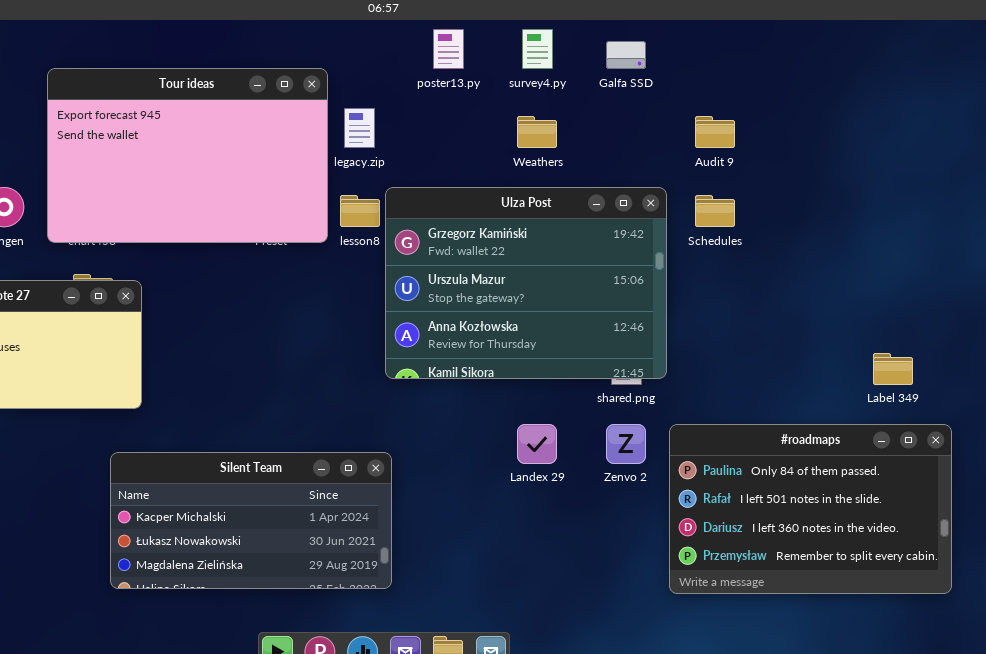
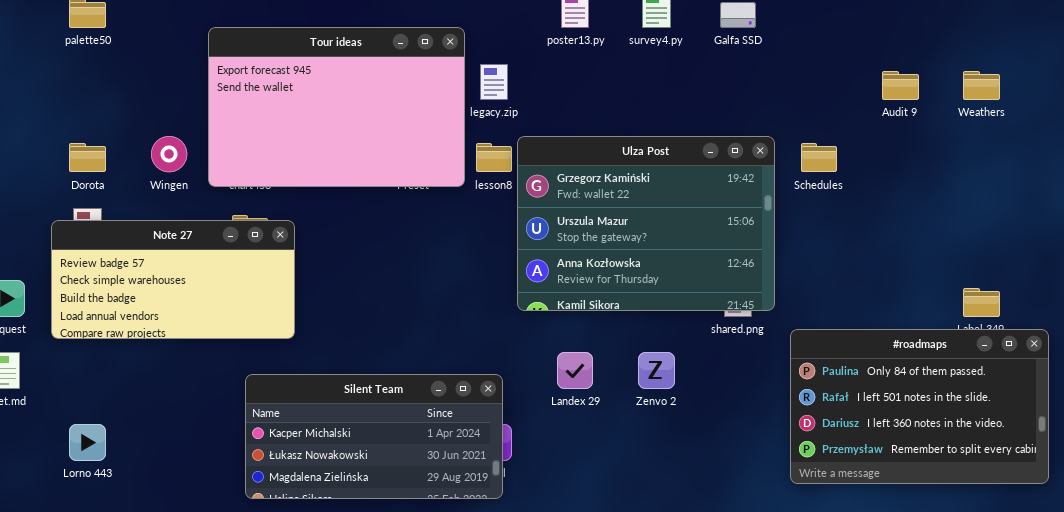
Weathers: [517,116,557,148] -> [963,71,1000,100], moved
Audit 9: [695,116,735,148] -> [882,71,919,100], moved
Landex 29: [517,424,557,464] -> [557,352,593,389], moved
Zenvo 2: [606,424,646,464] -> [638,352,675,389], moved
#roadmaps: [669,424,952,594] -> [790,329,1049,484], moved
Silent Team: [110,452,392,589] -> [245,374,503,499], moved

